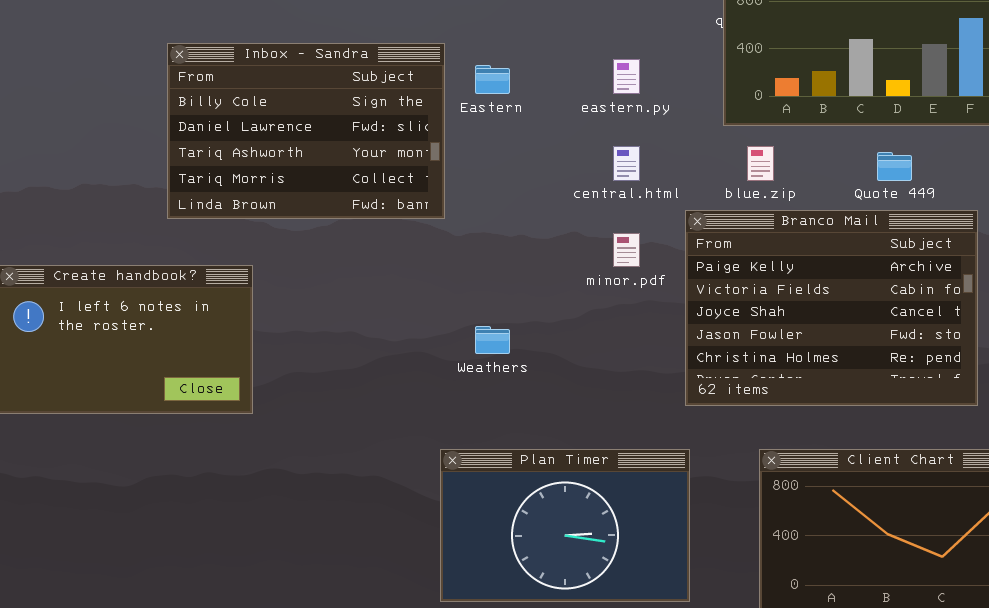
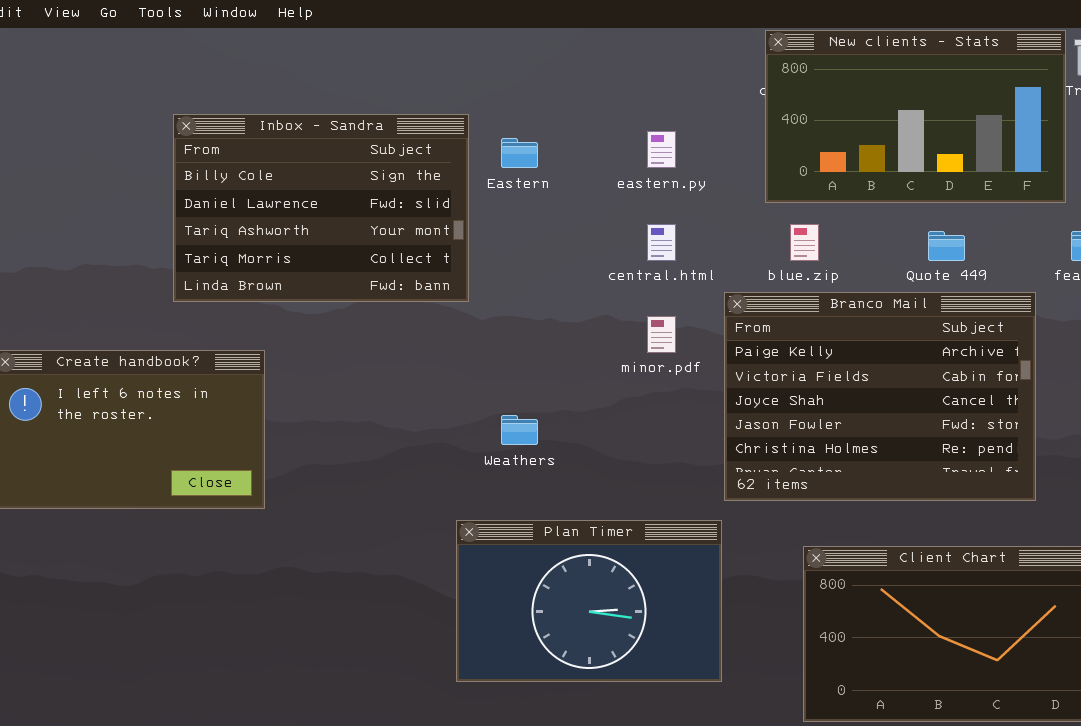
Plan Timer: [440,449,690,602] -> [456,520,722,682], moved

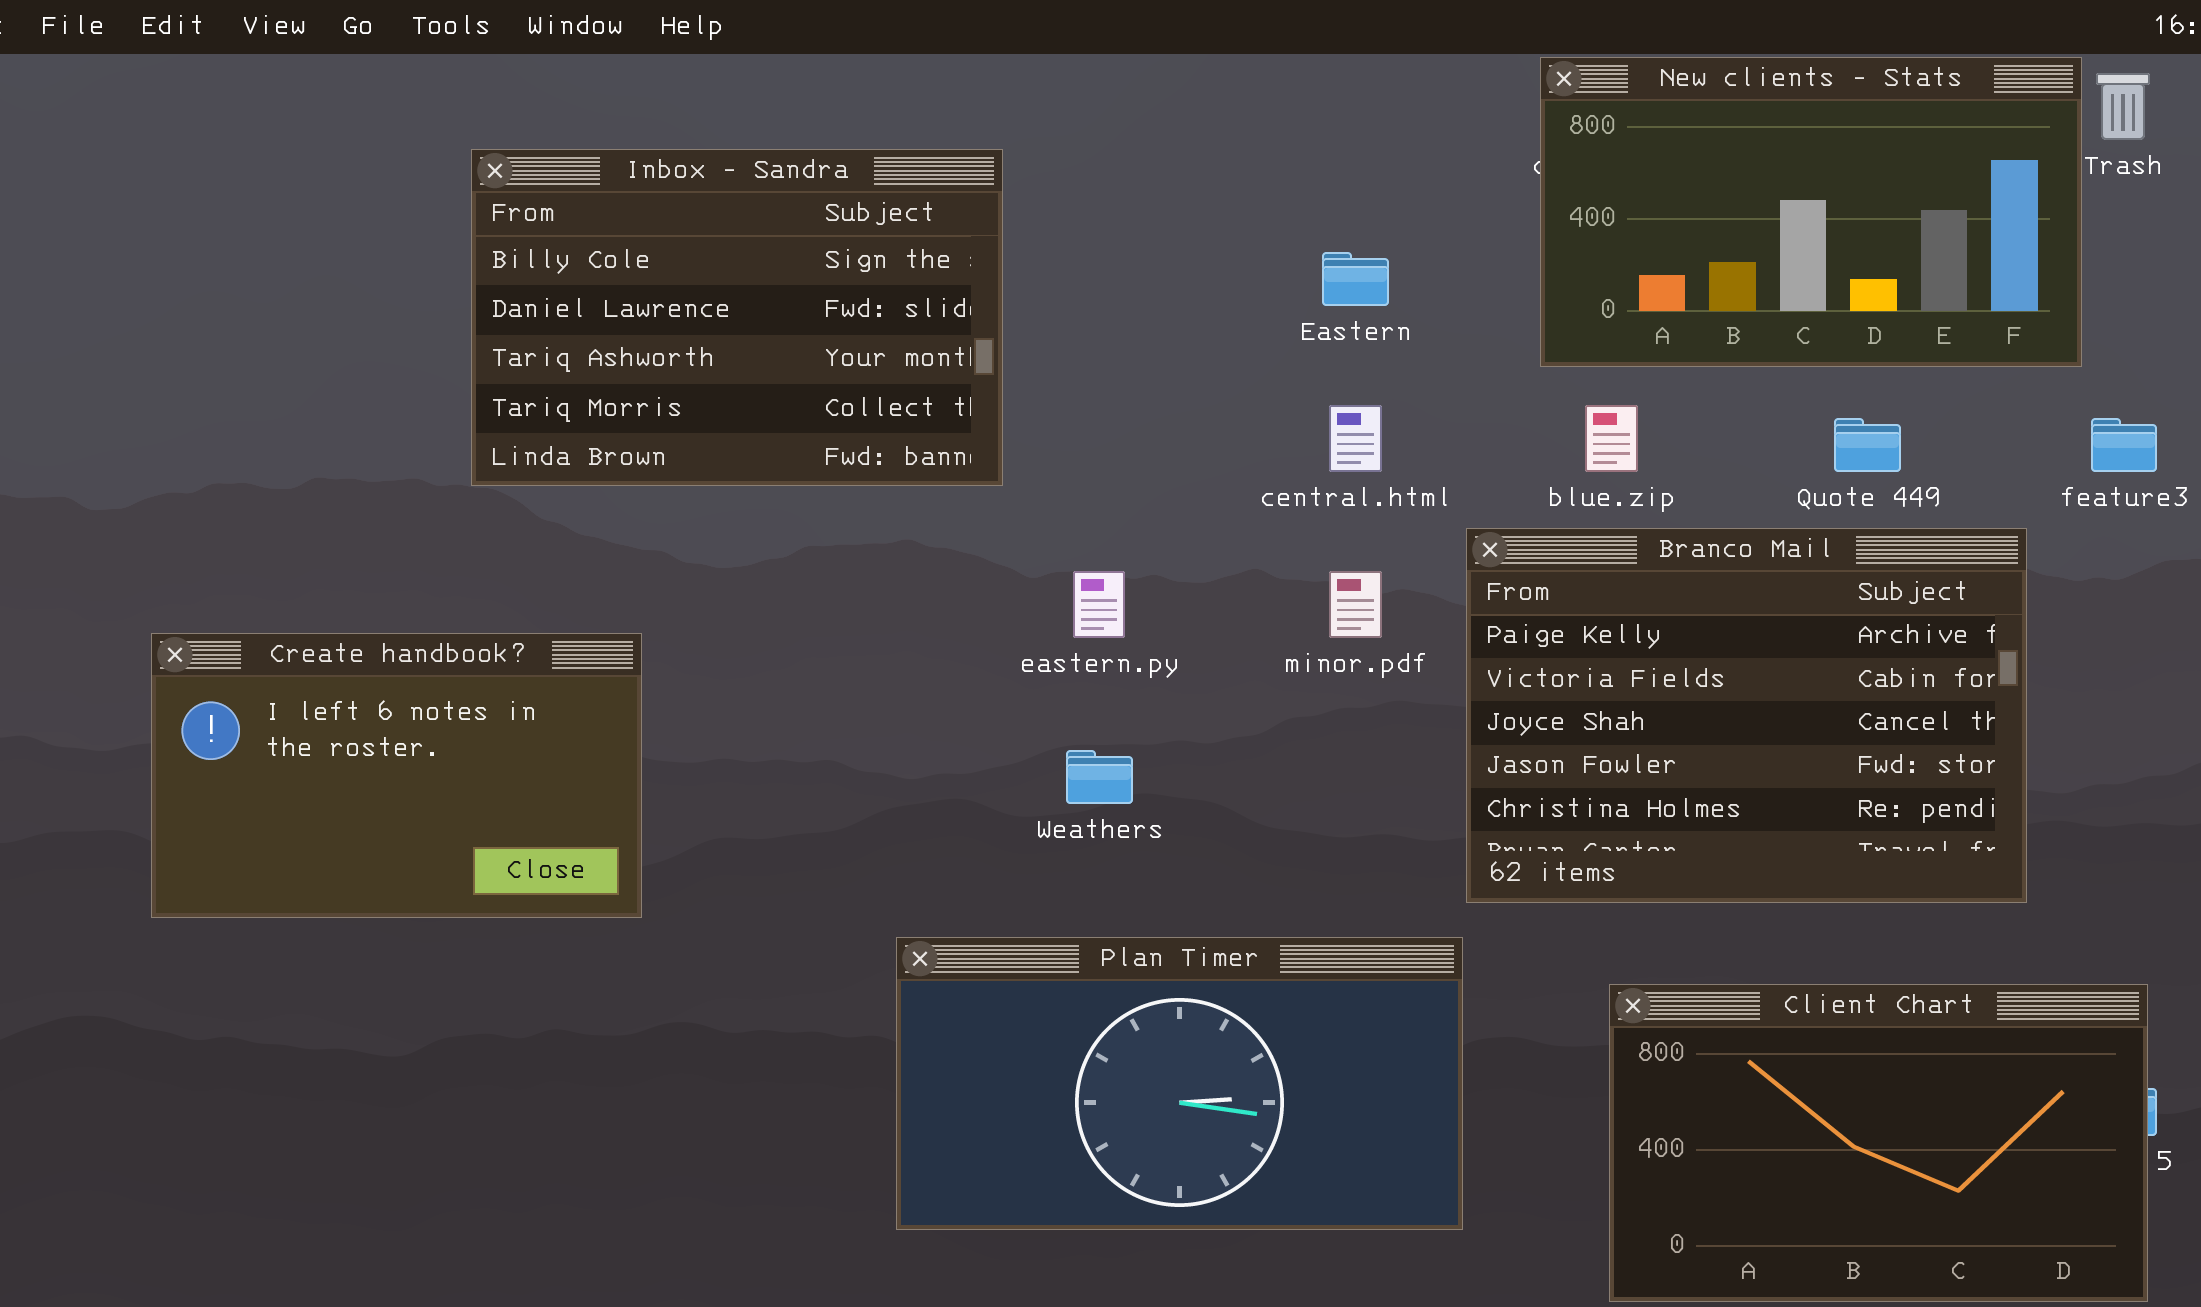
Inbox - Sandra: [173,114,469,302] -> [471,149,1003,486], moved
eastern.py: [647,131,676,168] -> [1073,571,1125,638], moved
Eastern: [501,138,538,168] -> [1322,252,1389,306], moved
Plan Timer: [456,520,722,682] -> [896,937,1463,1230], resized

